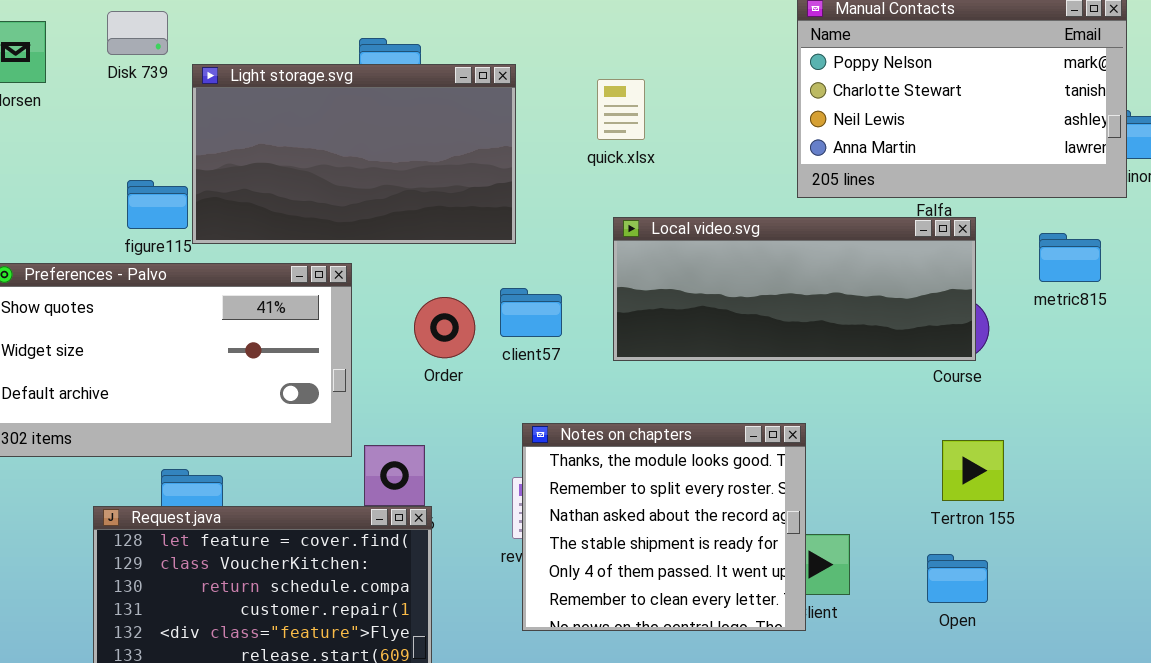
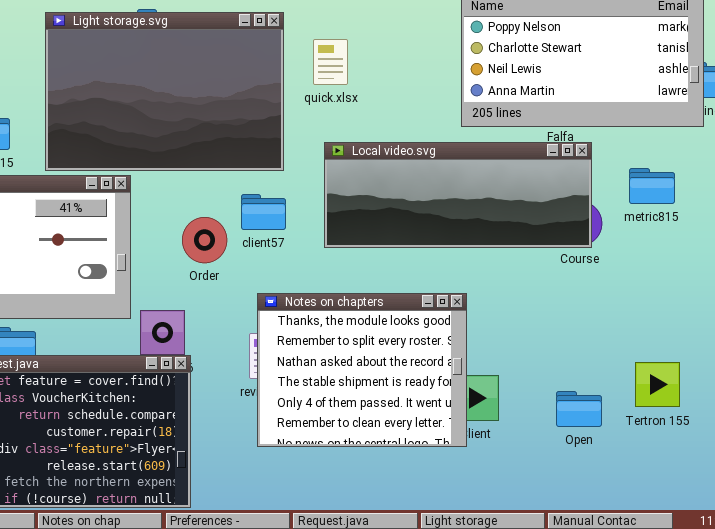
Light storage.svg: [192,64,516,244] -> [45,12,284,171], moved, resized
metric815: [1039,233,1101,282] -> [629,168,675,204], moved
Order: [414,297,475,358] -> [182,217,227,263], moved
Tertron 155: [942,440,1004,501] -> [635,362,680,407], moved

